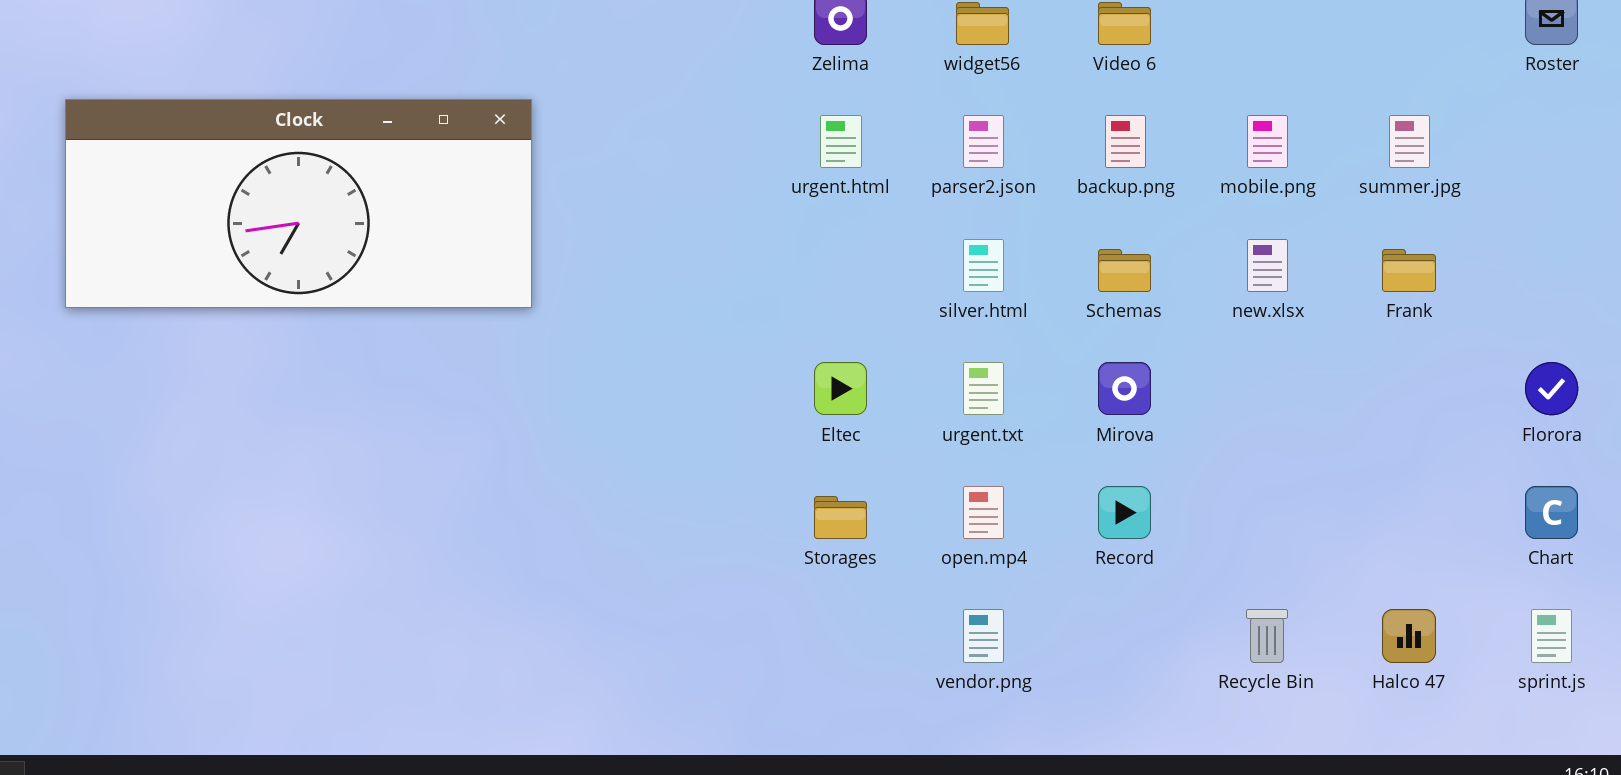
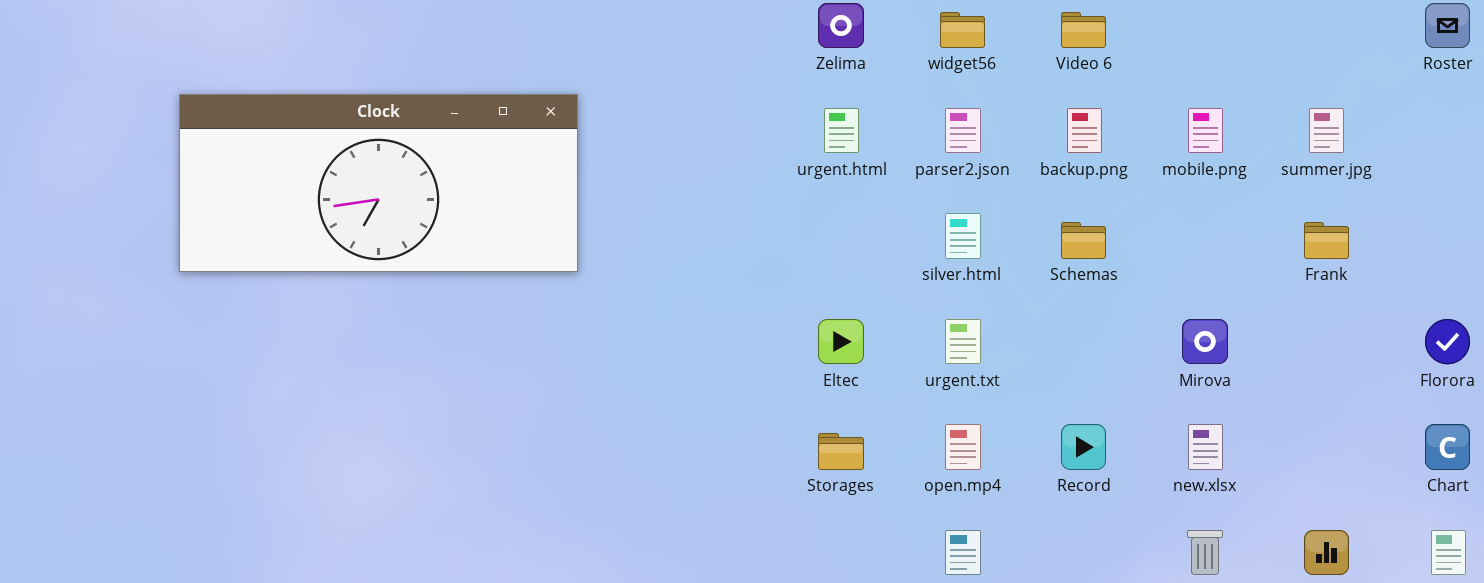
new.xlsx: [1247,239,1288,292] -> [1188,424,1223,470], moved
Mirova: [1098,362,1151,415] -> [1182,319,1228,364], moved

